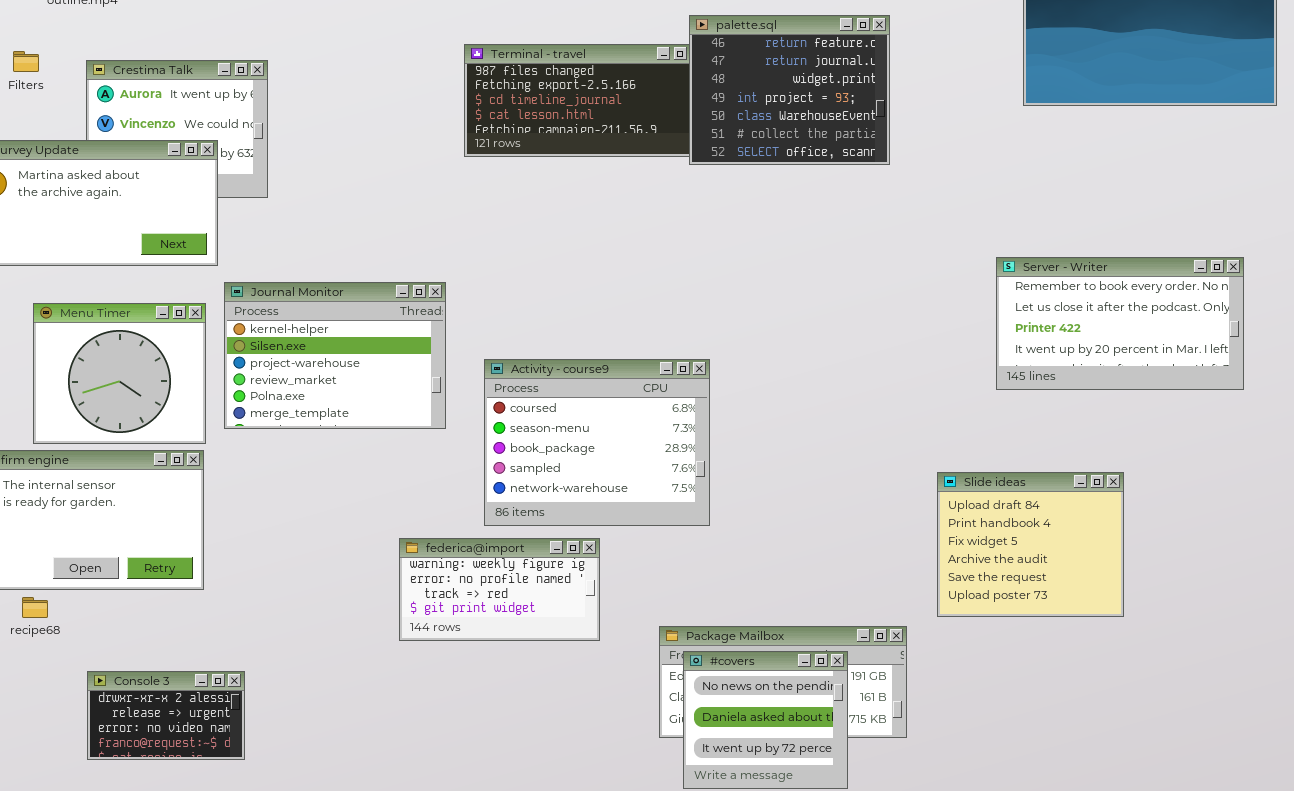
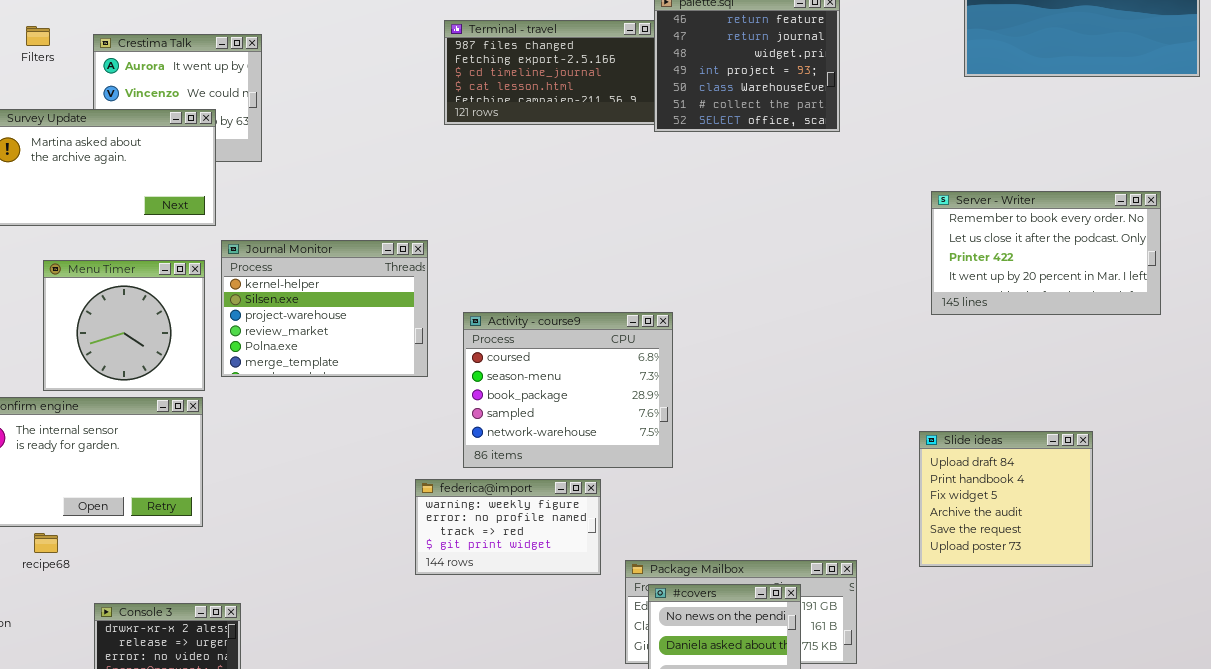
Server - Writer: [996,257,1244,390] -> [931,191,1161,315], moved
Slide ideas: [937,472,1124,617] -> [919,431,1093,567], moved
federica@import: [399,538,600,641] -> [415,479,601,575], moved

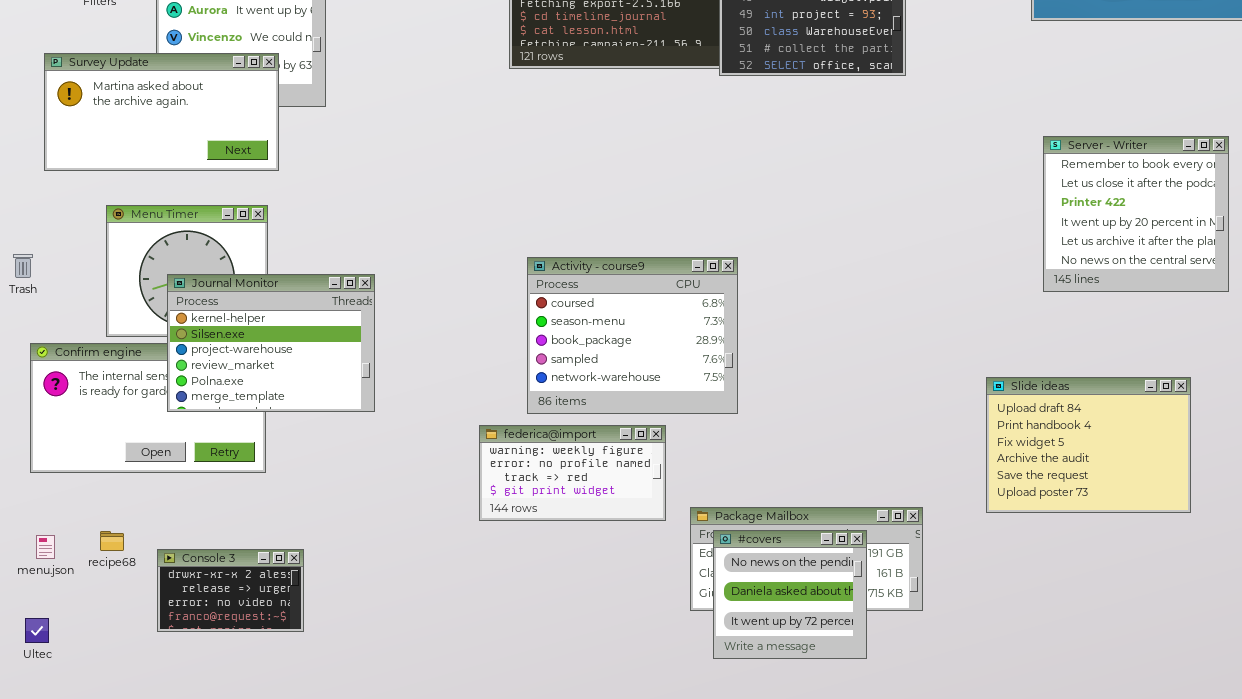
Server - Writer: [931,191,1161,315] -> [1043,136,1229,292], resized
Journal Monitor: [221,240,428,377] -> [167,274,375,412], moved
Slide ideas: [919,431,1093,567] -> [986,377,1191,513], resized
recipe68: [34,533,58,553] -> [100,531,124,551], moved

